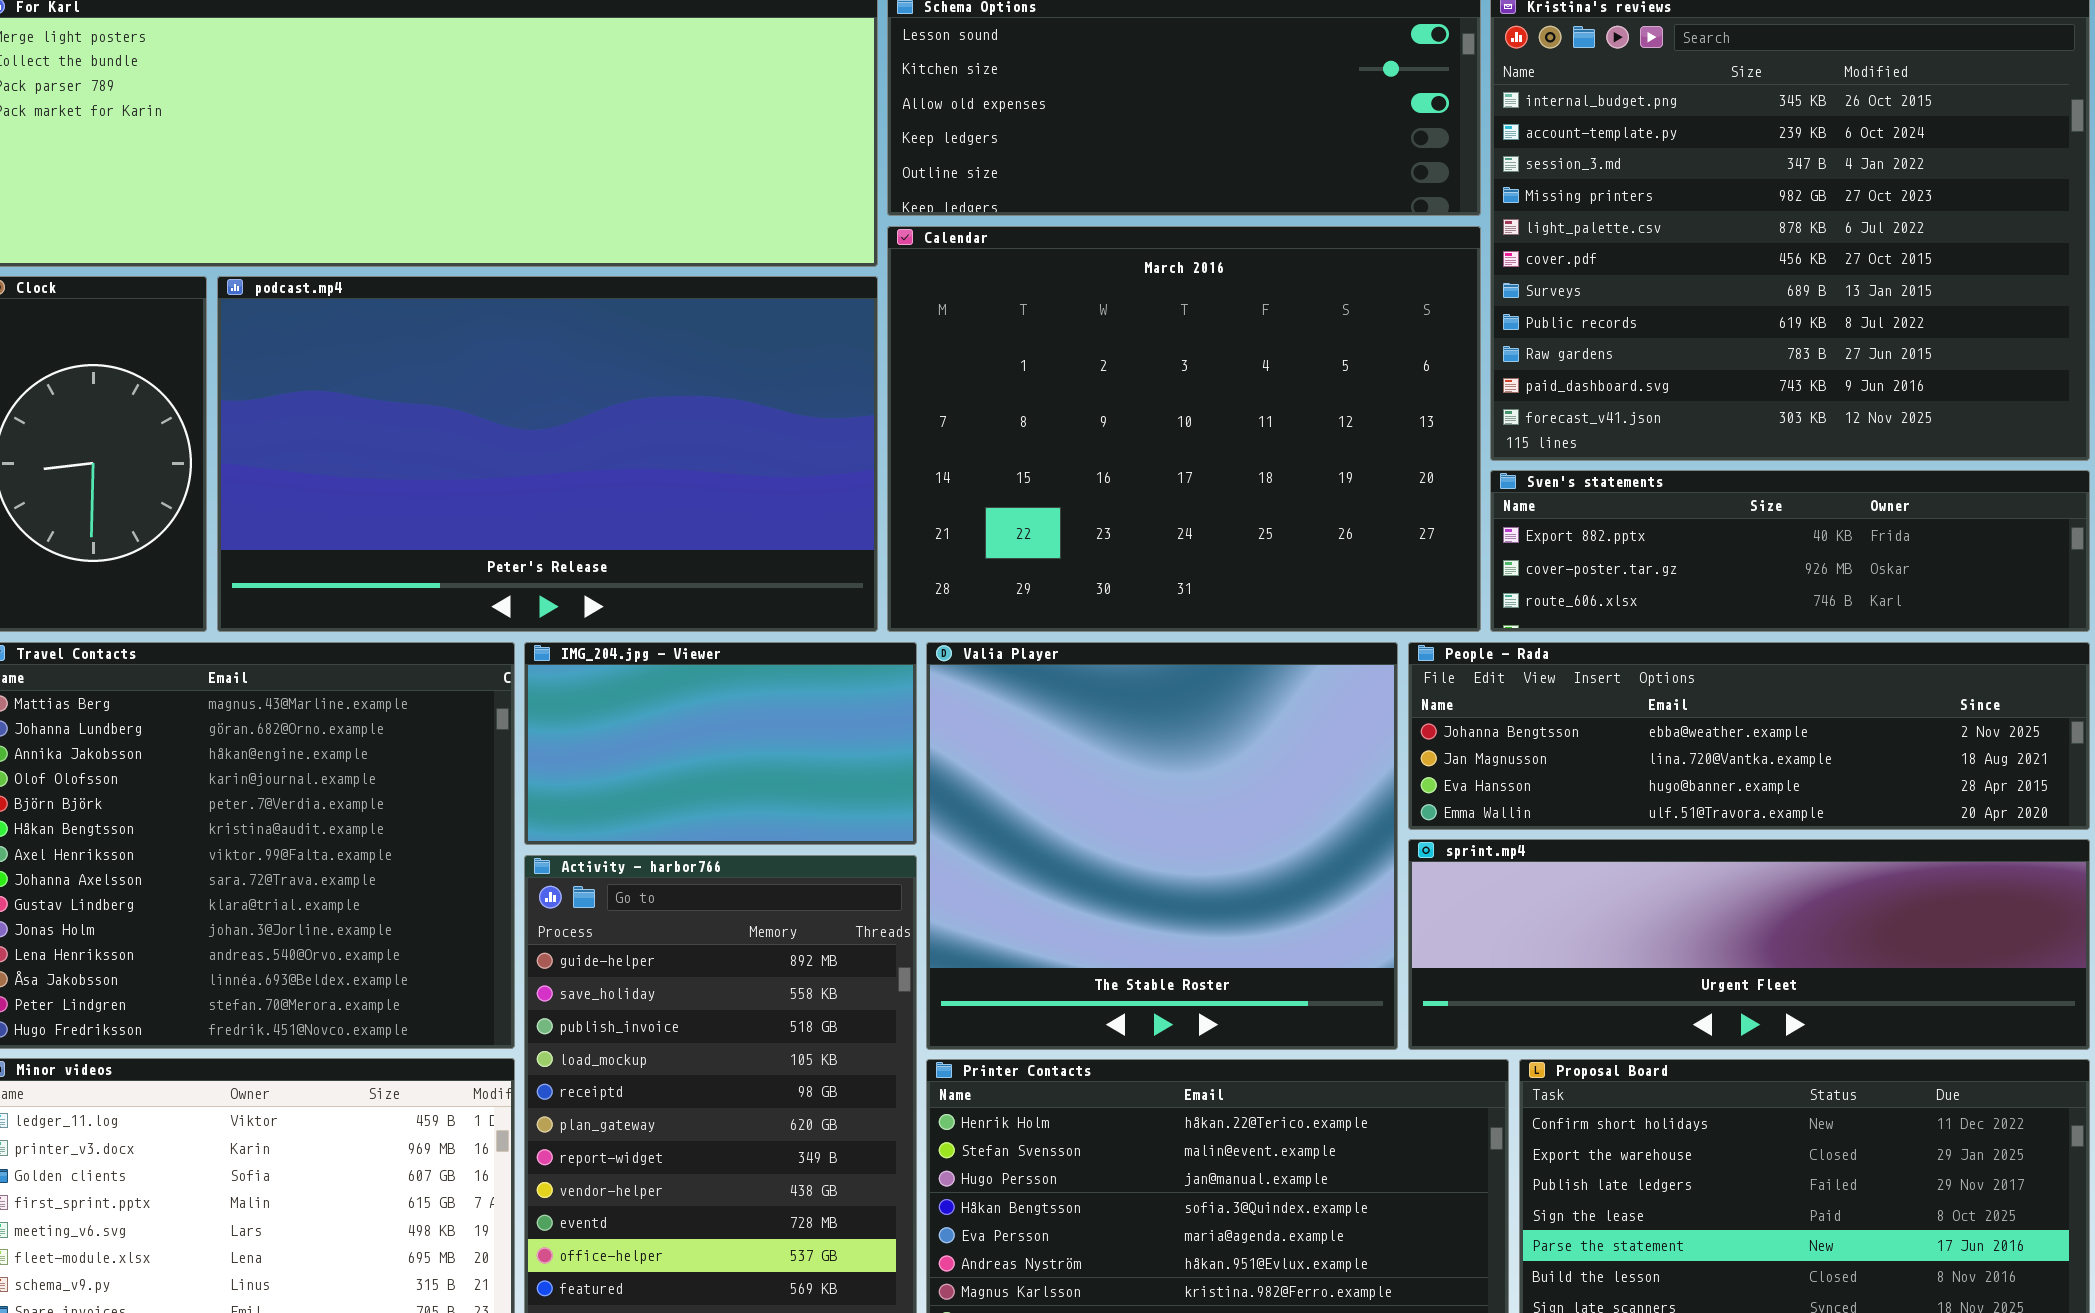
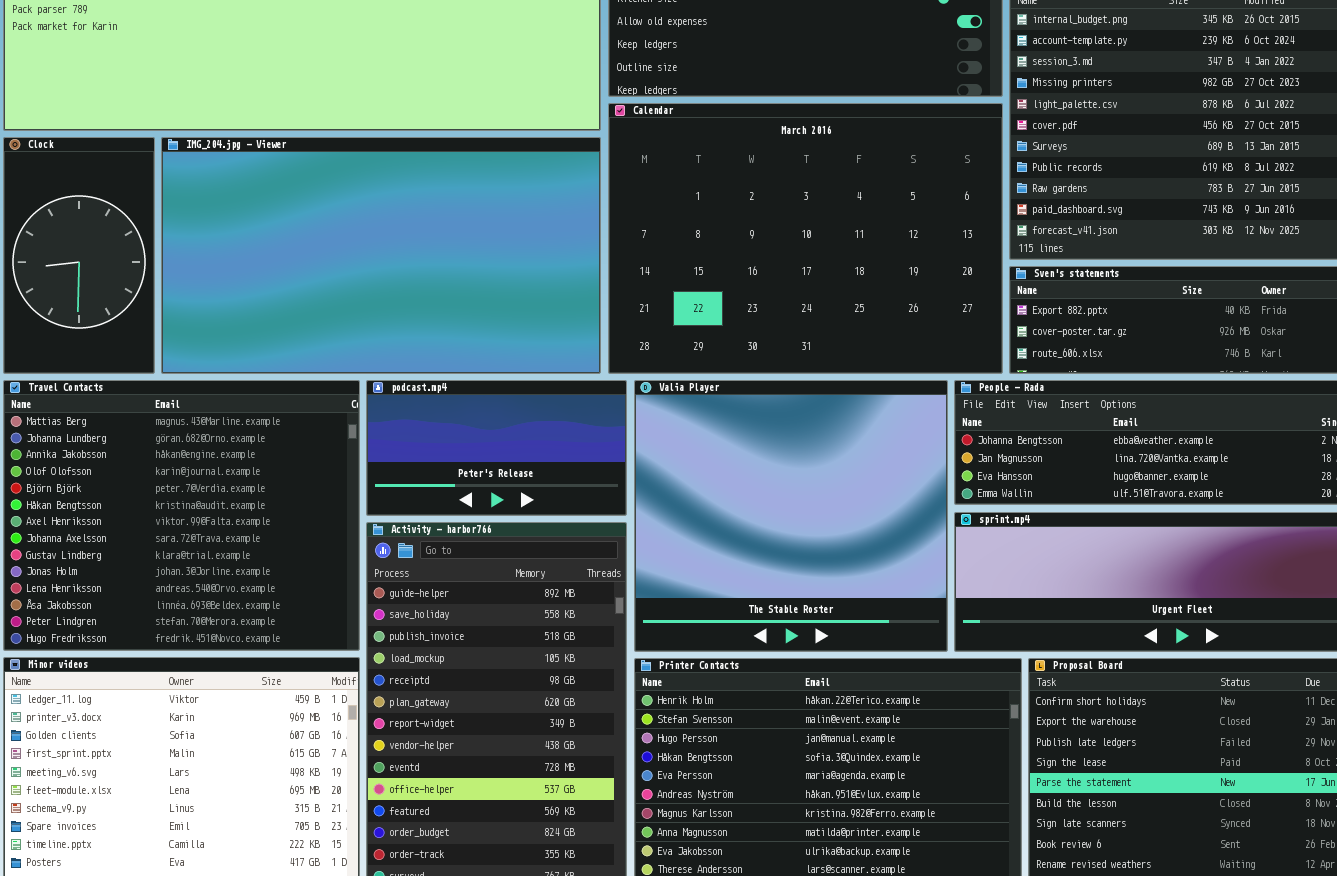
podcast.mp4: [217,276,878,632] -> [366,380,627,516], moved, resized
IMG_204.jpg - Viewer: [524,642,917,845] -> [161,137,601,374], moved, resized

